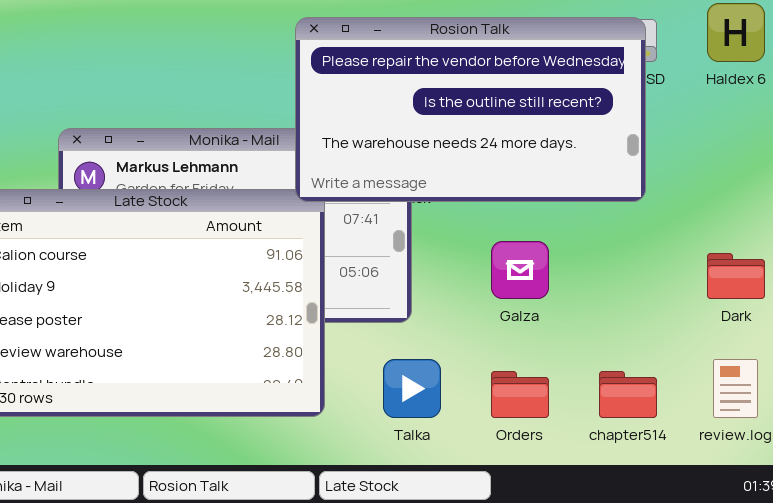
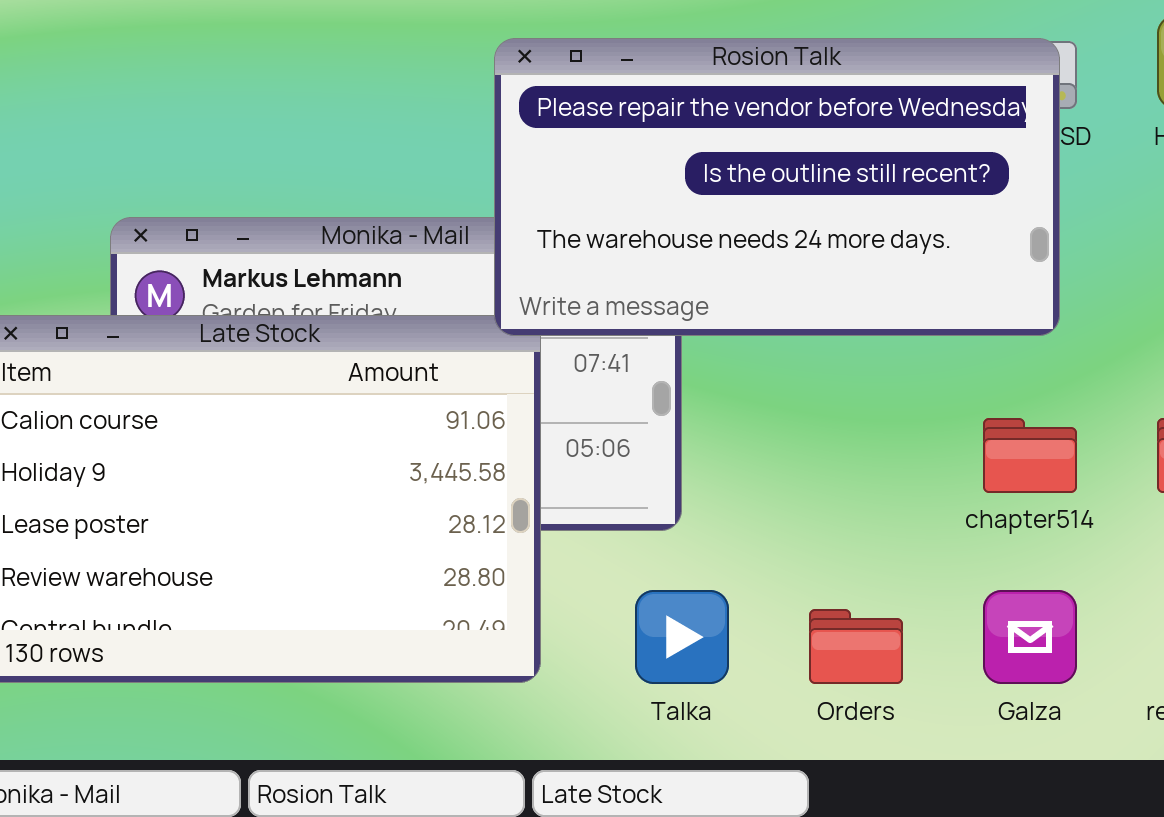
Galza: [491,241,549,299] -> [983,590,1077,684], moved
chapter514: [599,371,657,418] -> [983,418,1077,493], moved

